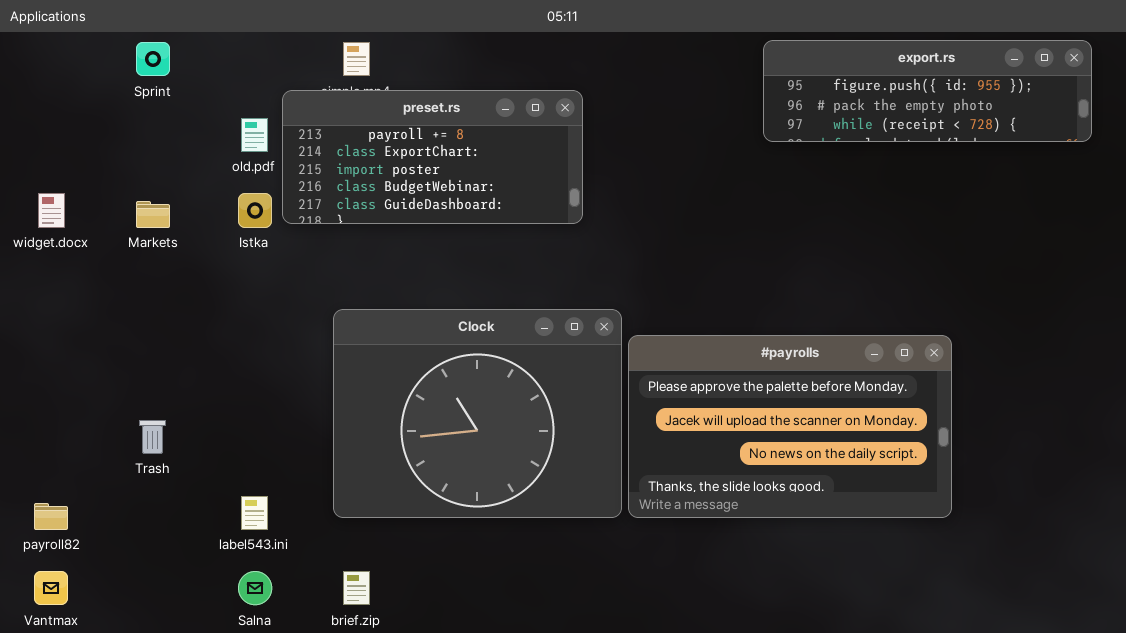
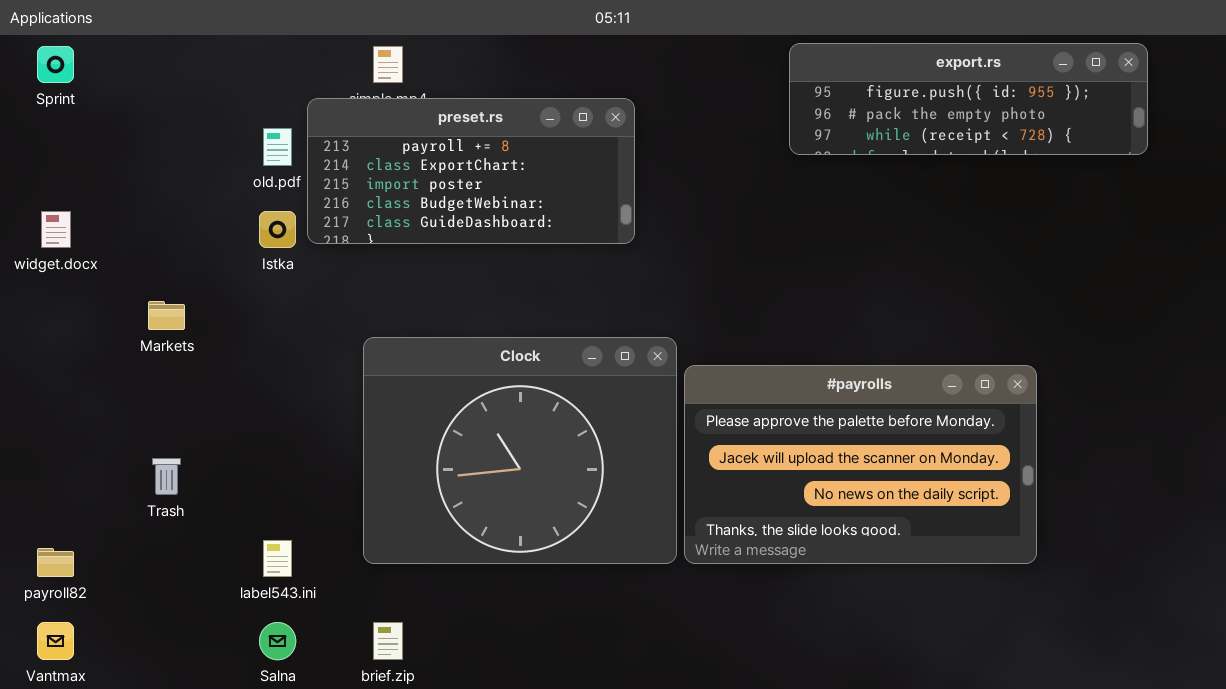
export.rs: [763,40,1092,142] -> [789,43,1148,155], moved
Sprint: [136,42,170,76] -> [37,46,74,83], moved
Markets: [136,201,170,228] -> [148,301,185,330], moved

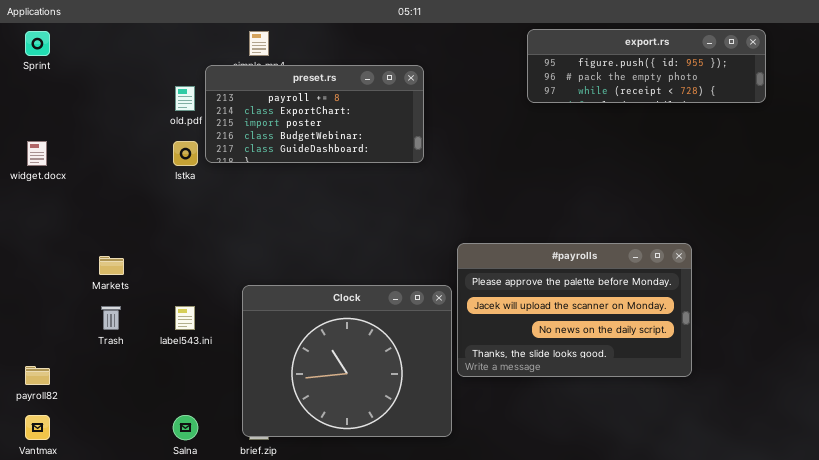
Markets: [148,301,185,330] -> [99,256,124,275], moved
Clock: [363,337,677,564] -> [242,285,452,437], moved
label543.ini: [263,540,292,577] -> [175,306,195,330], moved

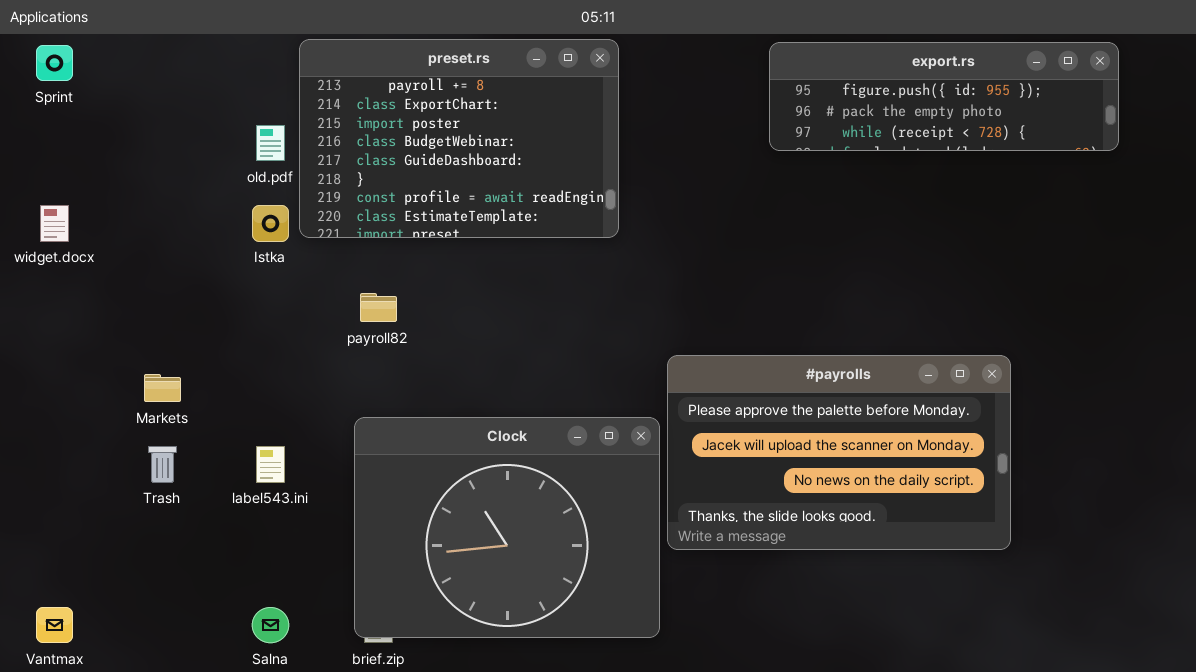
preset.rs: [205,65,424,163] -> [299,39,619,238], resized
payroll82: [25,366,50,385] -> [360,293,397,322], moved

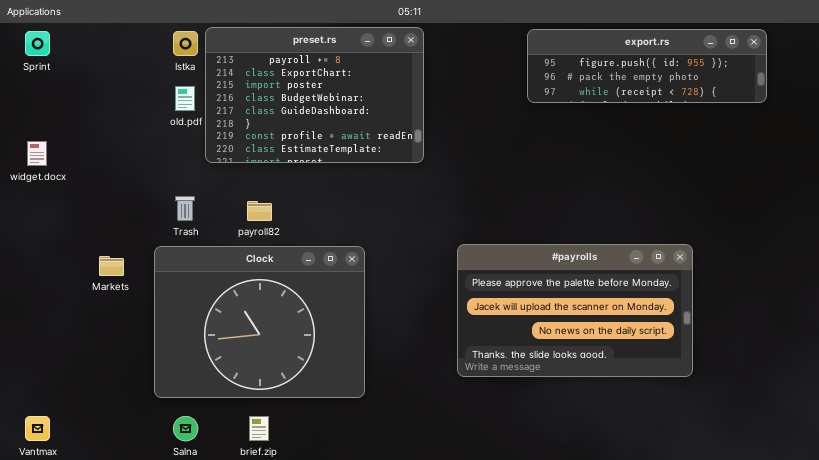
Istka: [252,205,289,242] -> [173,31,198,56], moved
Clock: [354,417,660,638] -> [154,246,365,398], moved
Trash: [148,446,177,483] -> [175,196,195,221], moved

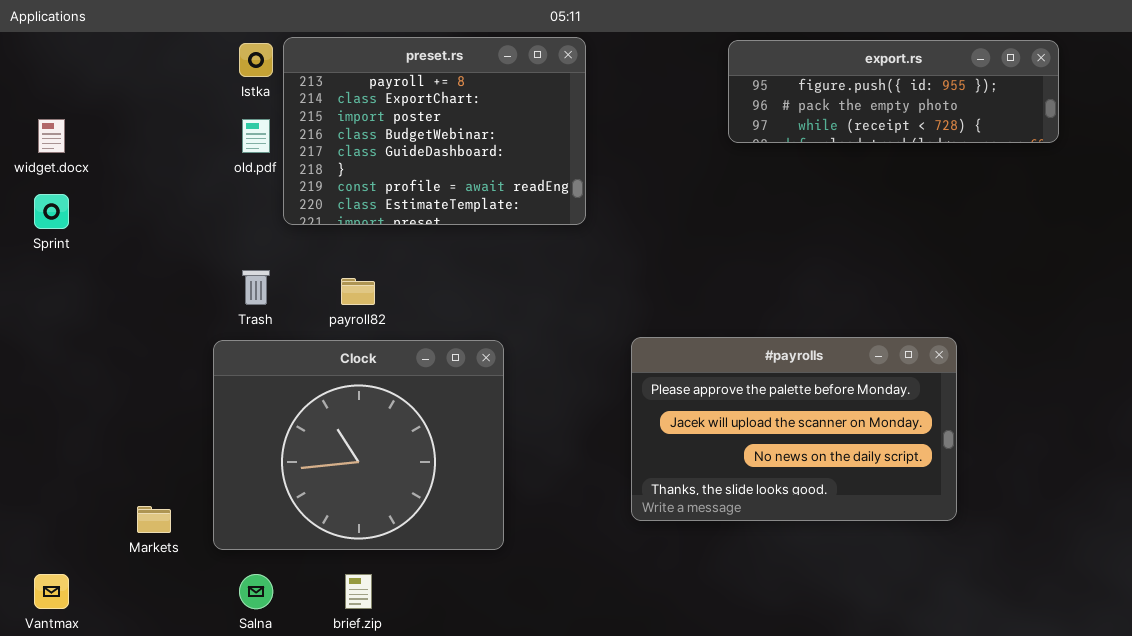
Sprint: [25,31,50,56] -> [34,194,69,229], moved
widget.docx: [27,141,47,166] -> [38,119,65,153], moved
Markets: [99,256,124,276] -> [137,506,171,533], moved

